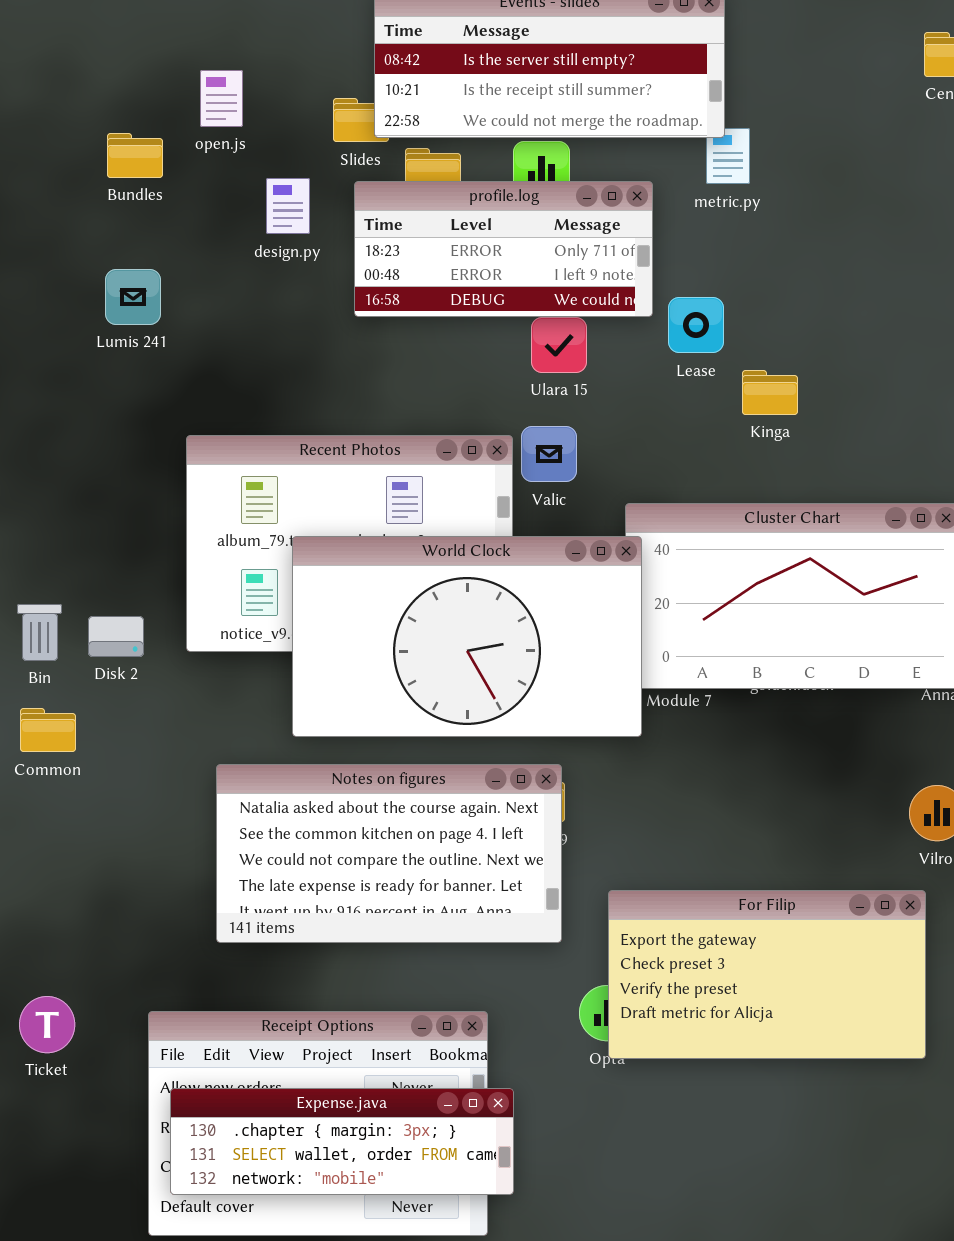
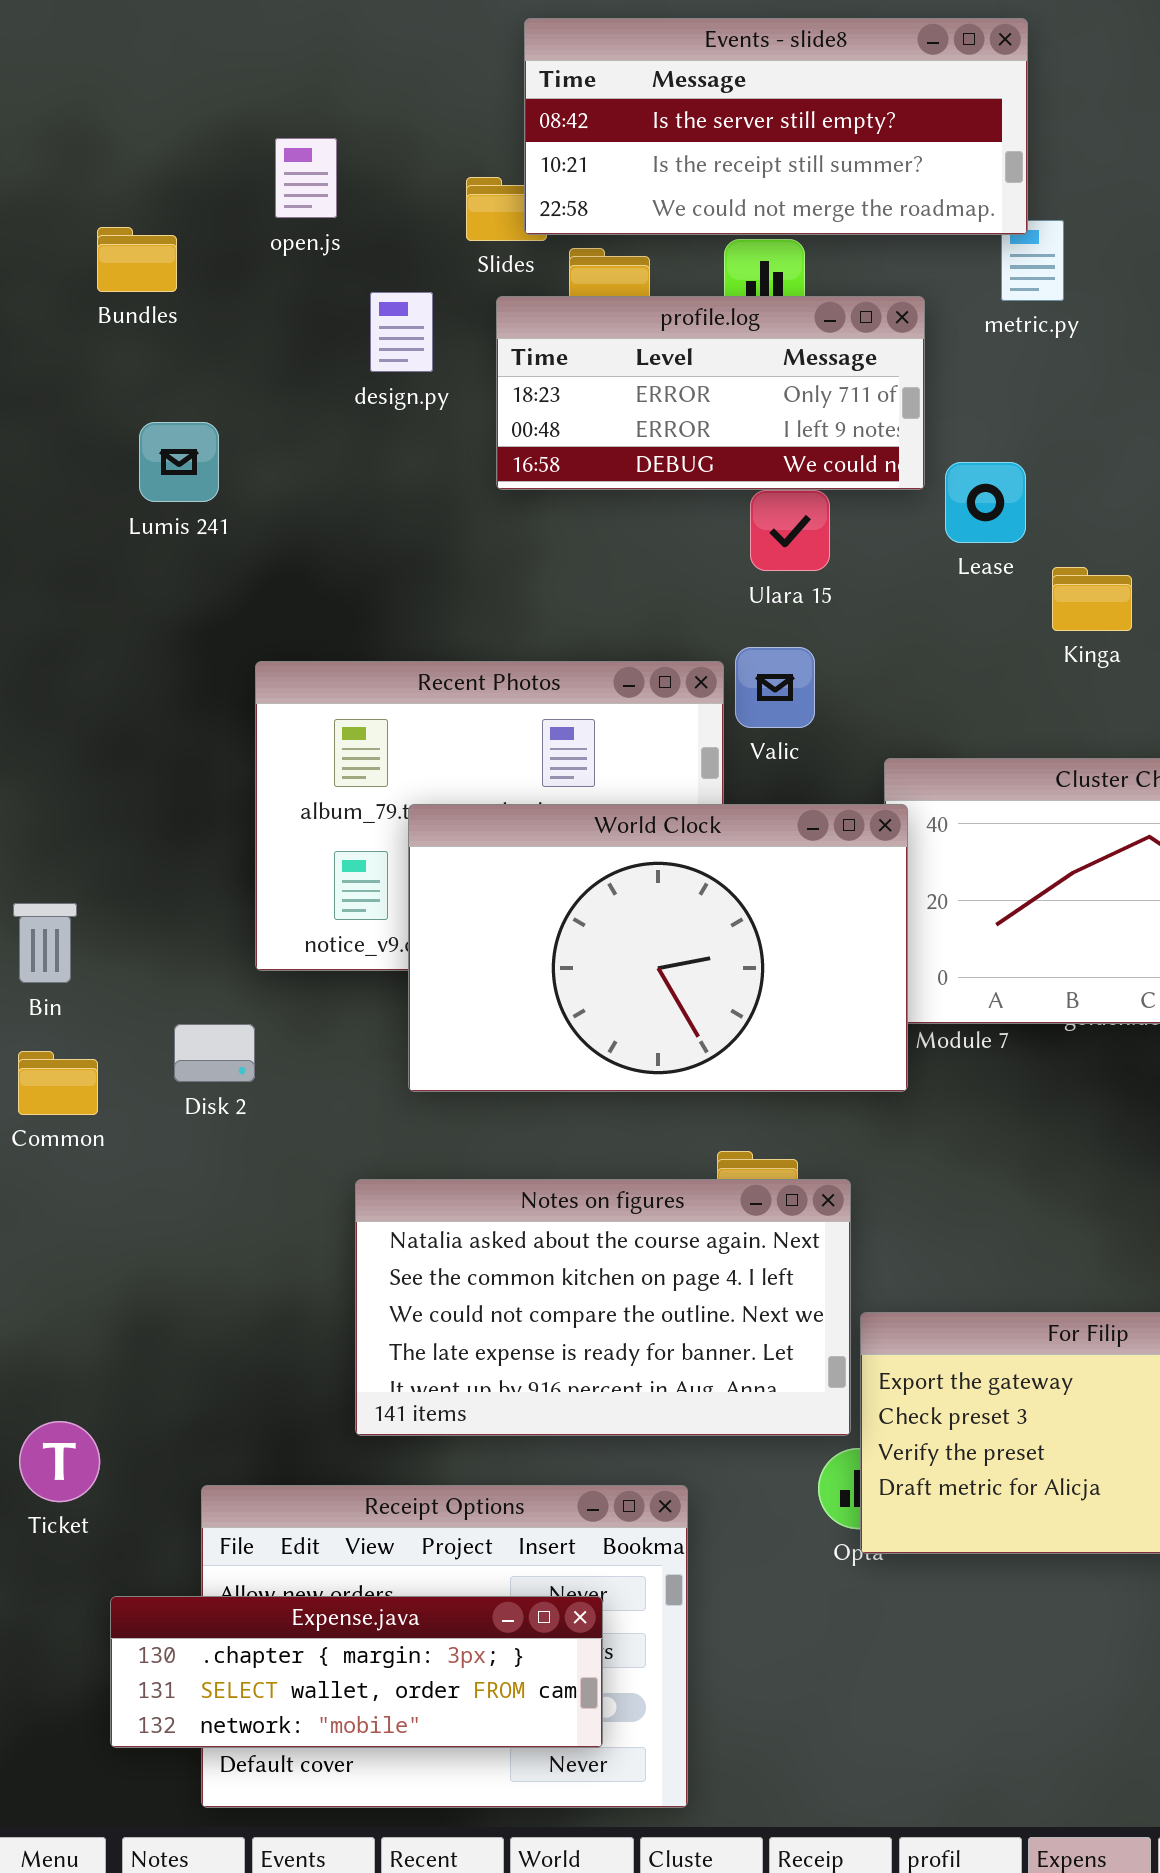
Bundles: [107,133,163,178] -> [97,227,177,292], moved
Disk 2: [88,616,144,657] -> [174,1024,255,1082], moved
Notes on figures: [216,764,562,943] -> [355,1179,851,1436], moved
Ticket: [19,996,75,1053] -> [19,1421,100,1502], moved
Expense.java: [170,1088,514,1195] -> [110,1596,603,1748], moved

